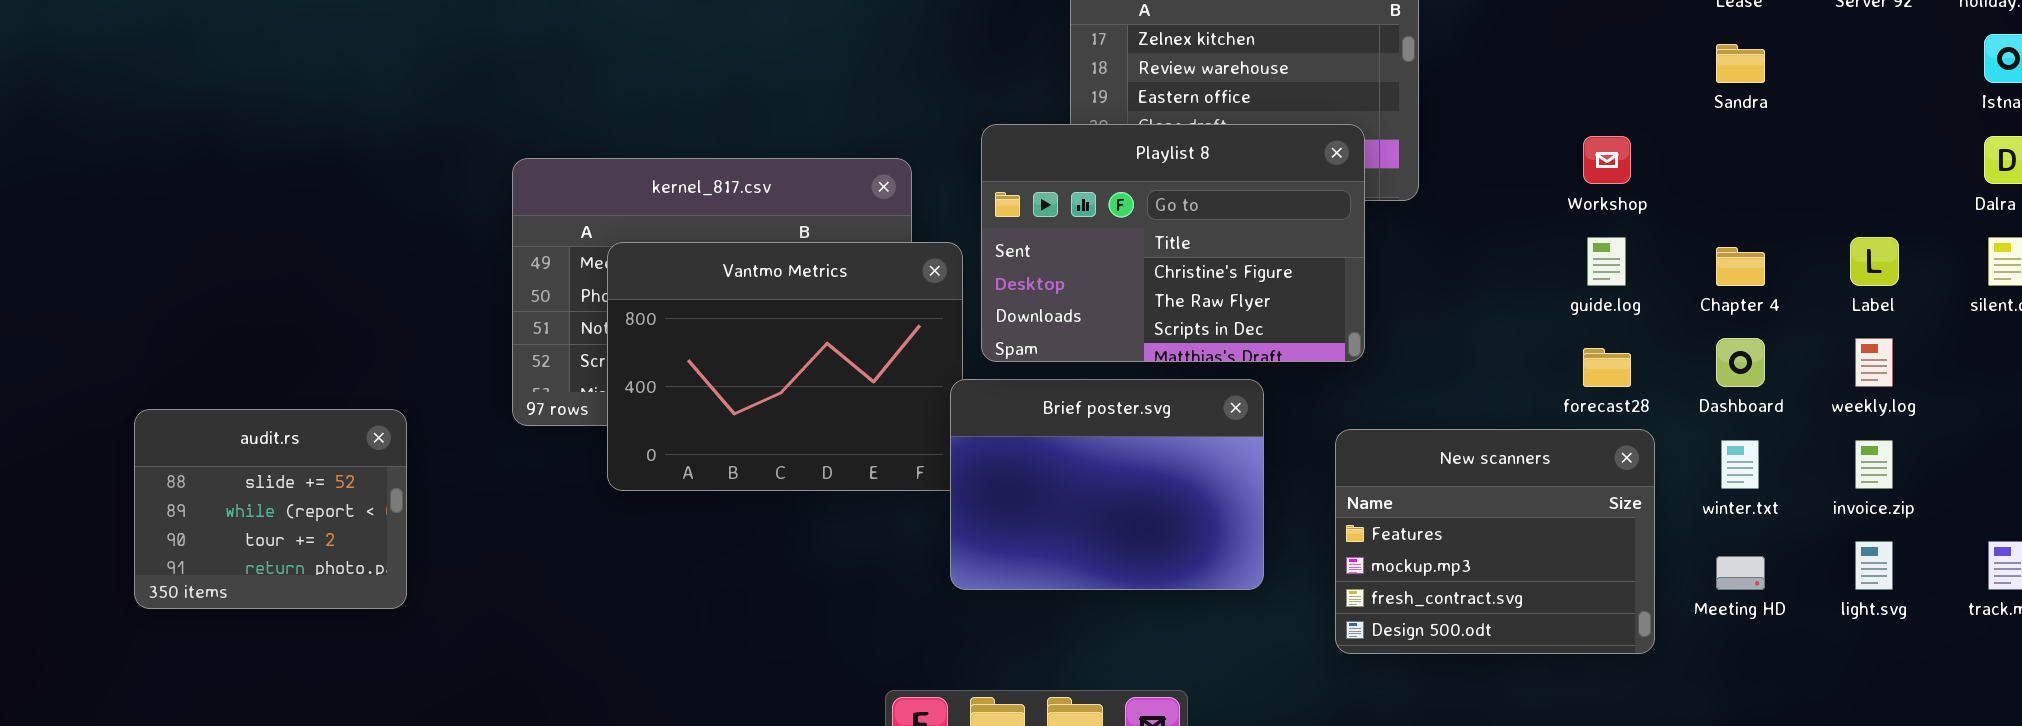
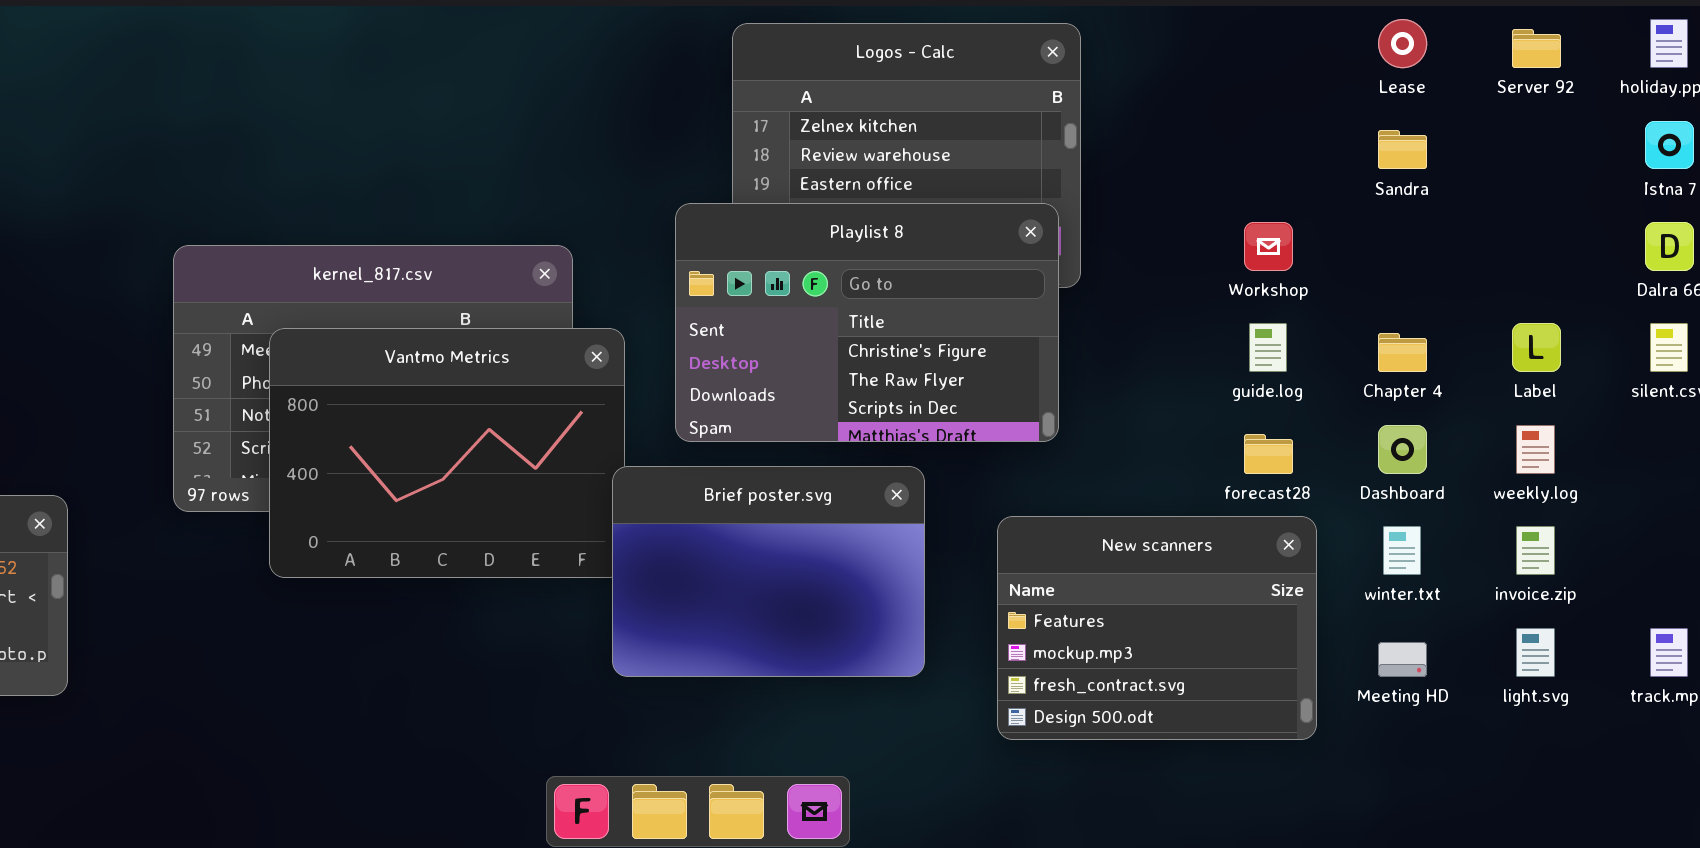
Playlist 8: [981,124,1365,362] -> [675,203,1059,442], moved

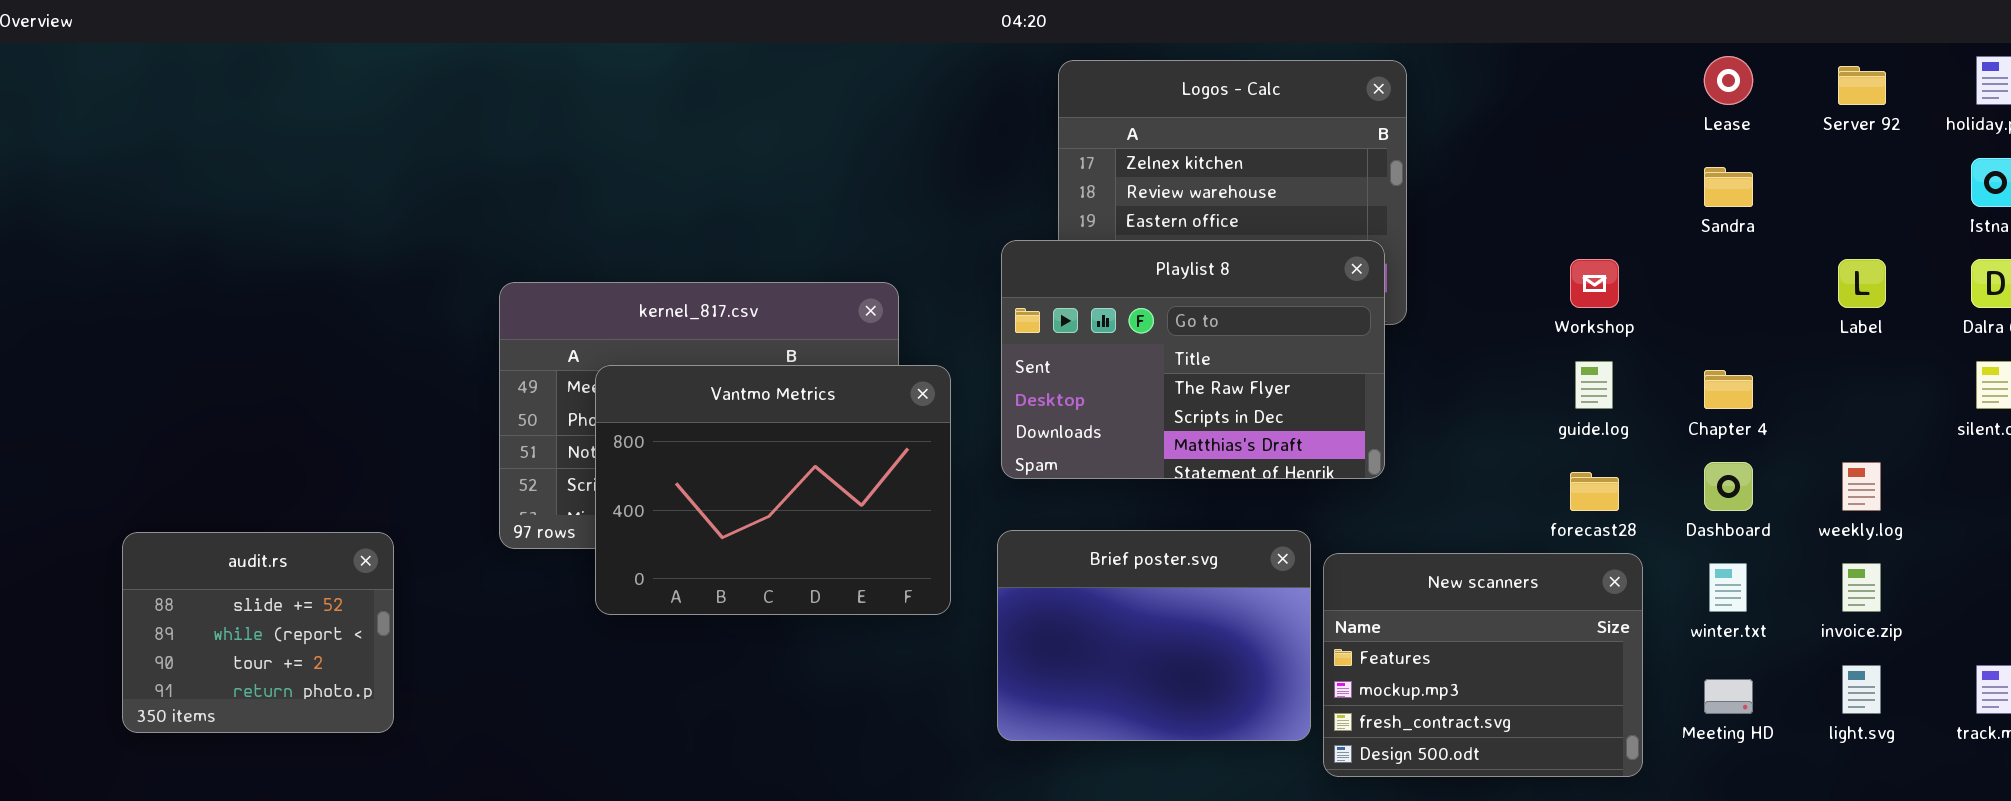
Playlist 8: [675,203,1059,442] -> [1001,240,1385,479], scrolled down 1 row
Label: [1512,323,1561,372] -> [1838,259,1886,308], moved
Brief poster.svg: [612,466,925,677] -> [997,530,1311,741], moved

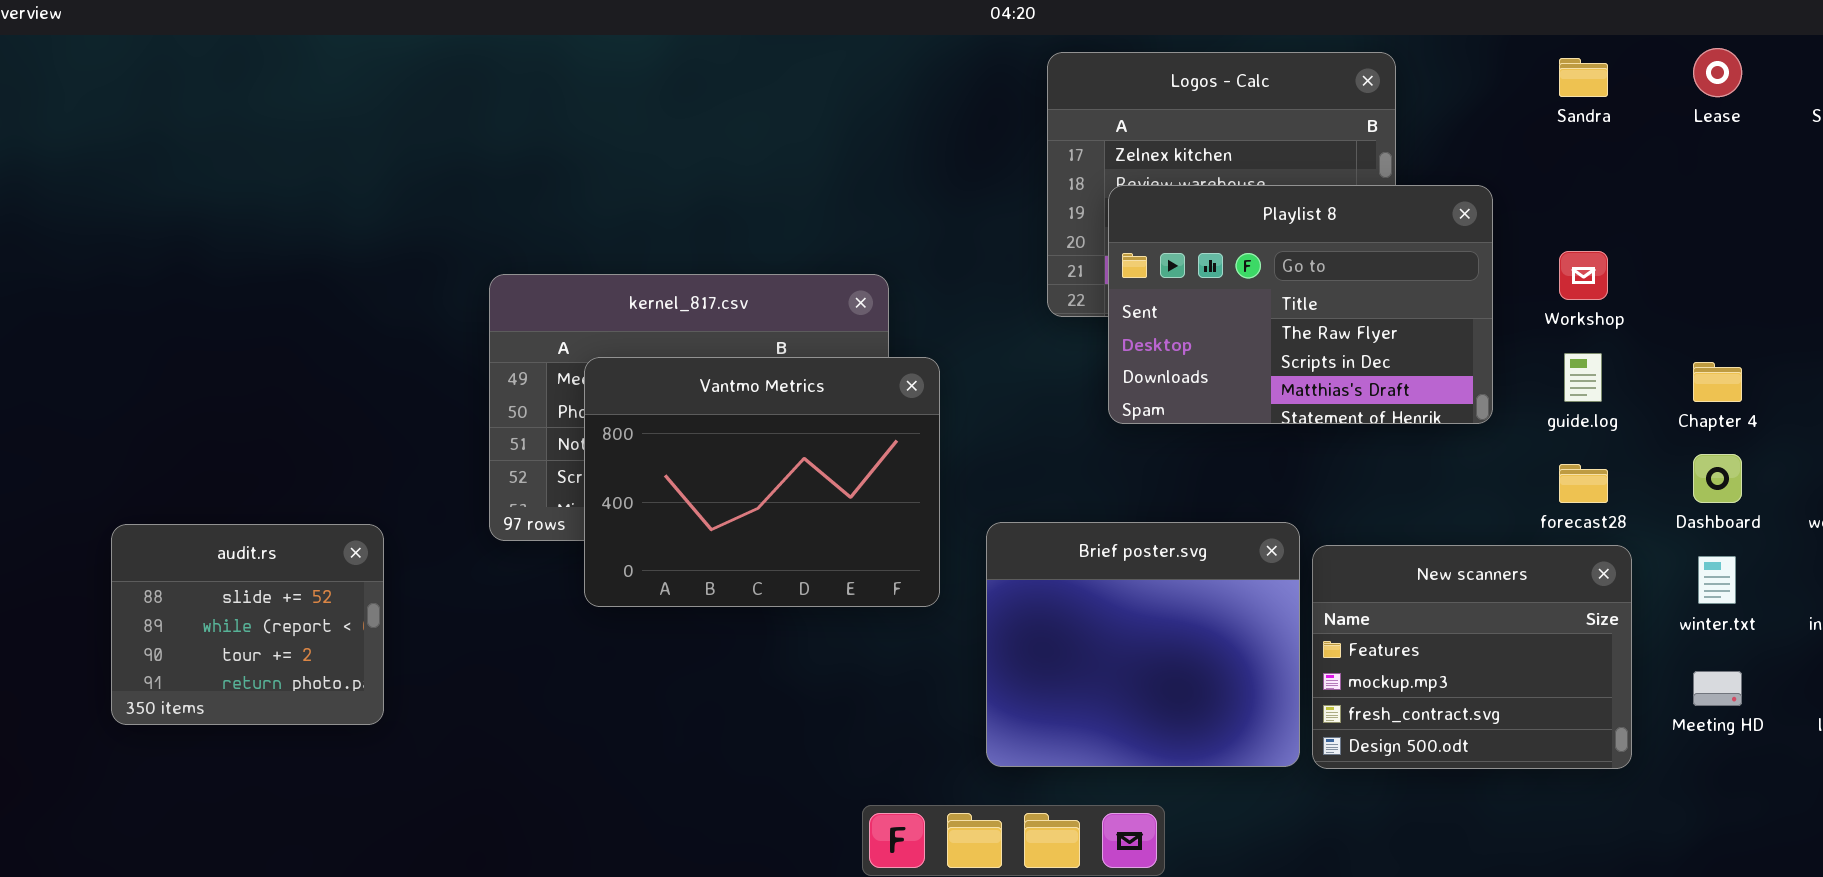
Sandra: [1704,167,1753,207] -> [1559,58,1608,97], moved
Playlist 8: [1001,240,1385,479] -> [1108,185,1493,424], moved
Brief poster.svg: [997,530,1311,741] -> [986,522,1300,767], resized

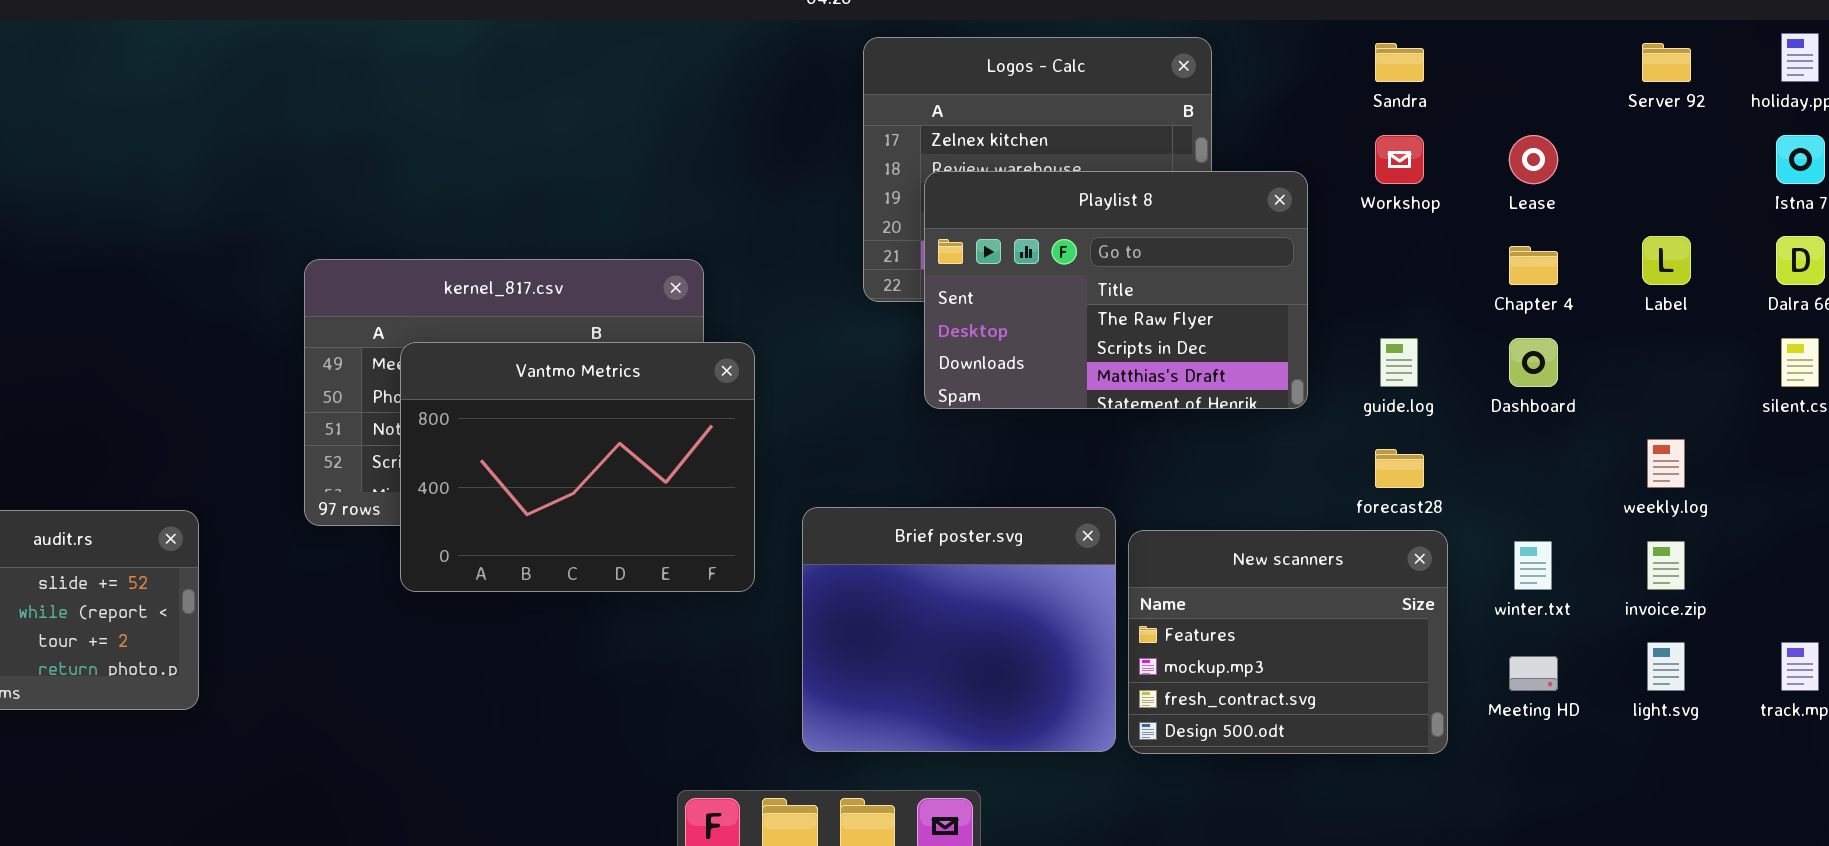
Lease: [1693,48,1742,97] -> [1509,135,1558,184], moved
Workshop: [1559,251,1608,300] -> [1375,135,1424,184], moved
Chapter 4: [1693,362,1742,402] -> [1509,246,1558,285], moved
Dashboard: [1693,454,1742,503] -> [1509,338,1558,387], moved

